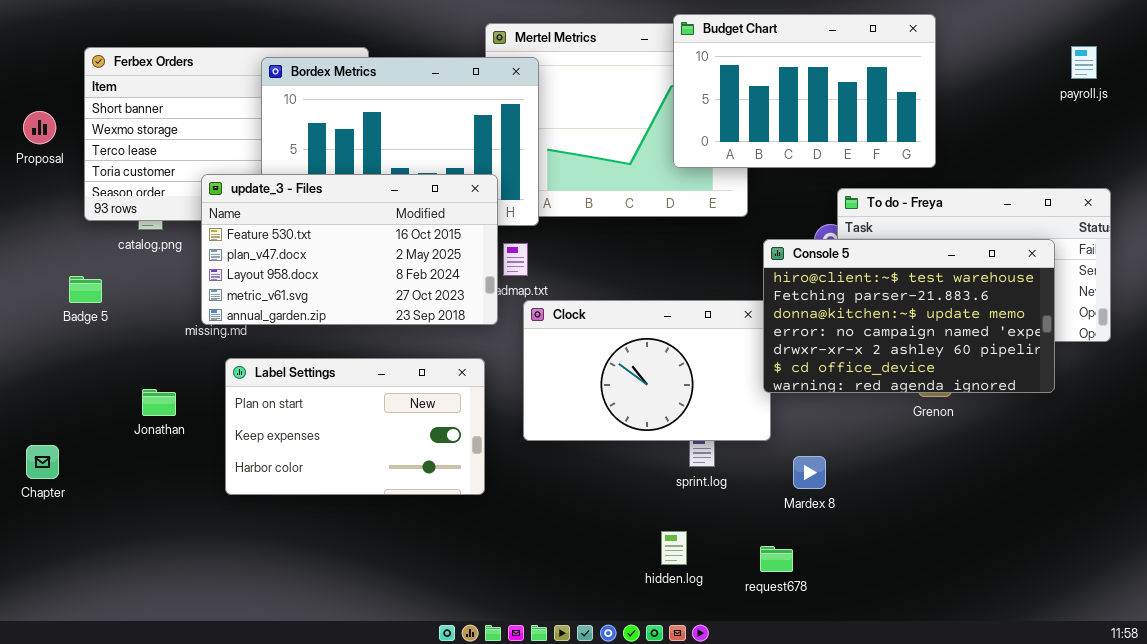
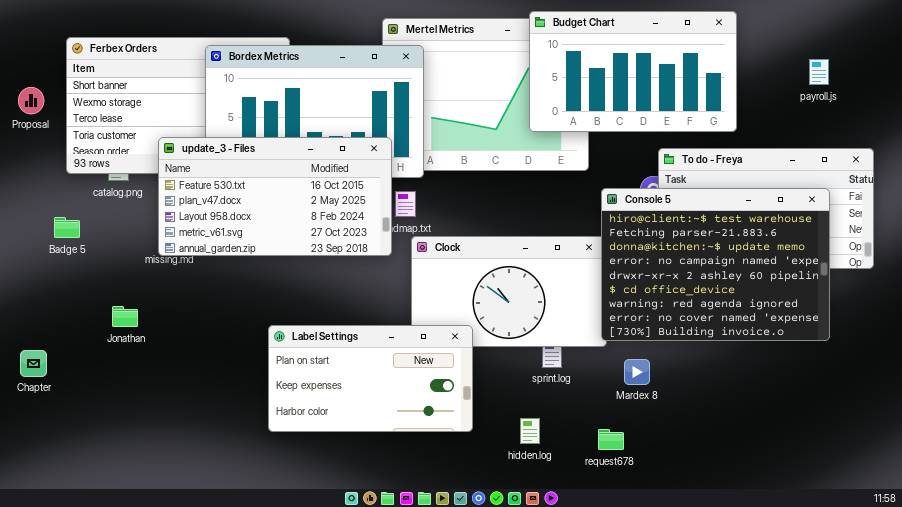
payroll.js: [1071,46,1097,79] -> [809,59,829,85], moved
Console 5: [763,239,1055,393] -> [601,188,830,341], resized
Label Settings: [225,358,485,495] -> [268,325,473,432], moved

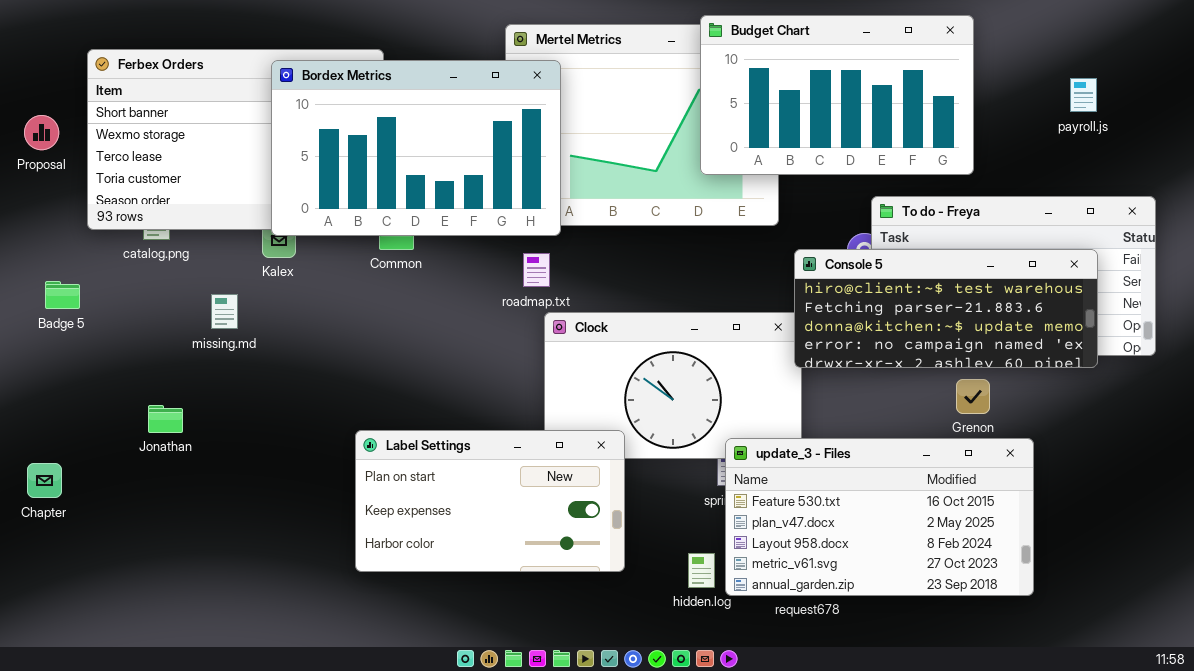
update_3 - Files: [158,137,392,256] -> [725,438,1034,596], moved
Console 5: [601,188,830,341] -> [794,249,1098,368], resized
Badge 5: [54,217,80,238] -> [45,281,80,309], moved

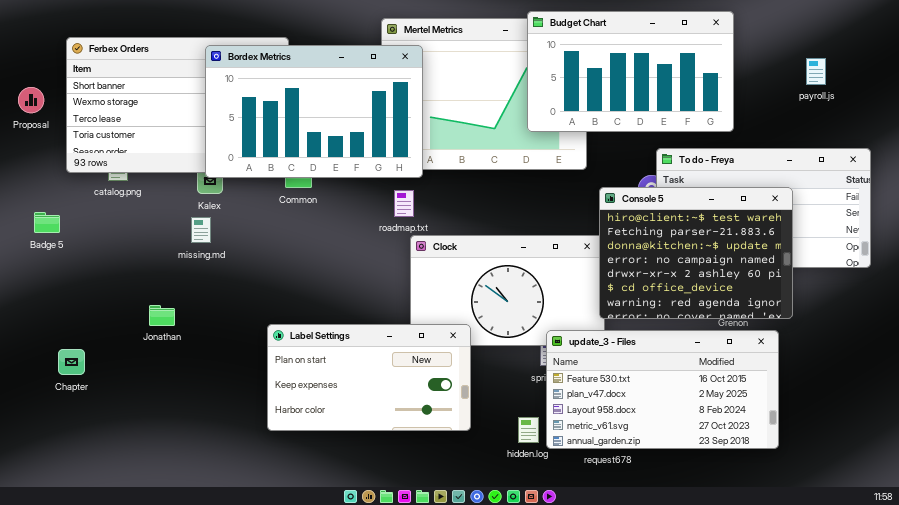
Console 5: [794,249,1098,368] -> [599,187,793,319], resized
missing.md: [211,294,238,329] -> [191,217,211,243], moved
Jonathan: [148,405,183,433] -> [149,305,175,326], moved
Chapter: [27,463,62,498] -> [58,349,85,375], moved

